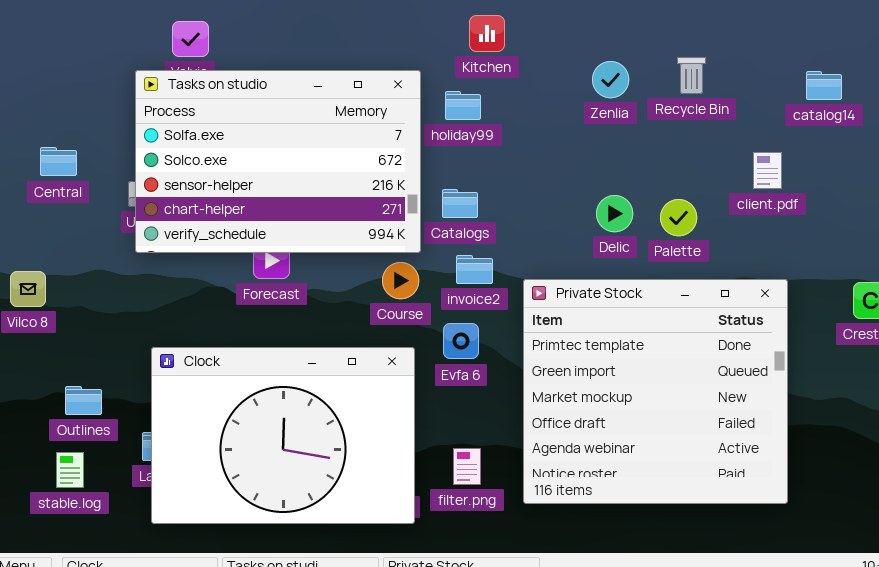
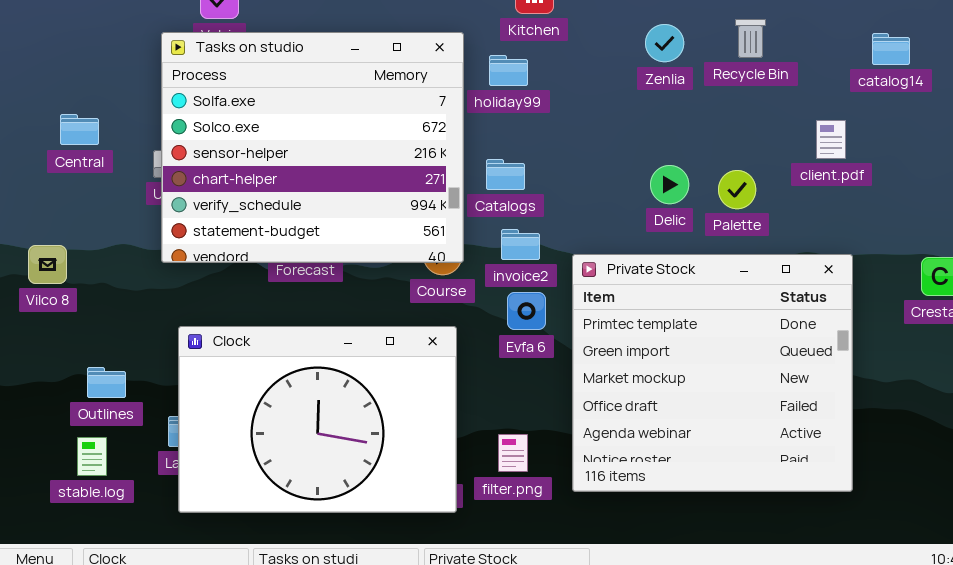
Tasks on studio: [135,70,421,253] -> [161,32,464,263], resized
Evfa 6: [443,323,479,359] -> [507,292,546,330], moved

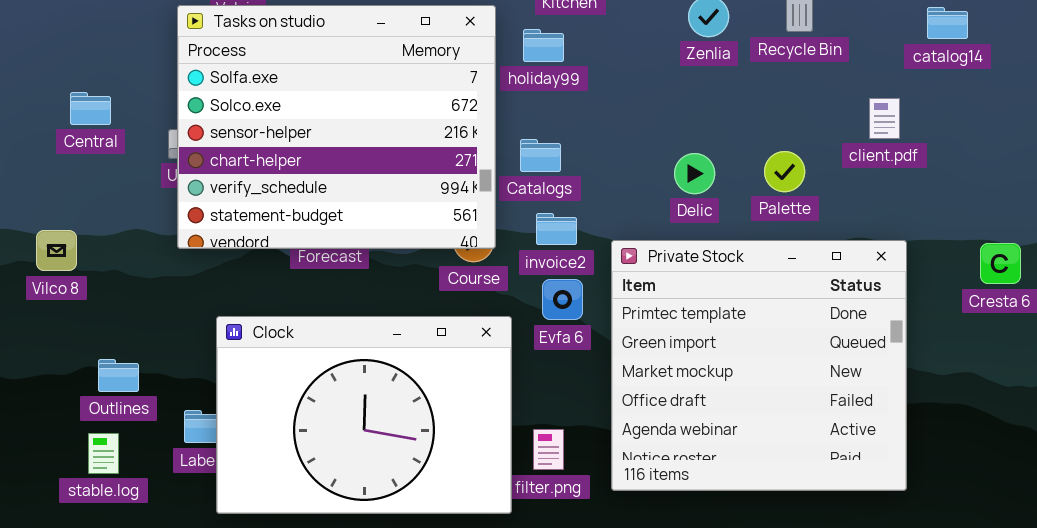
Delic: [650,165,689,204] -> [674,153,715,194], moved
Clock: [178,326,457,513] -> [216,316,512,514], moved

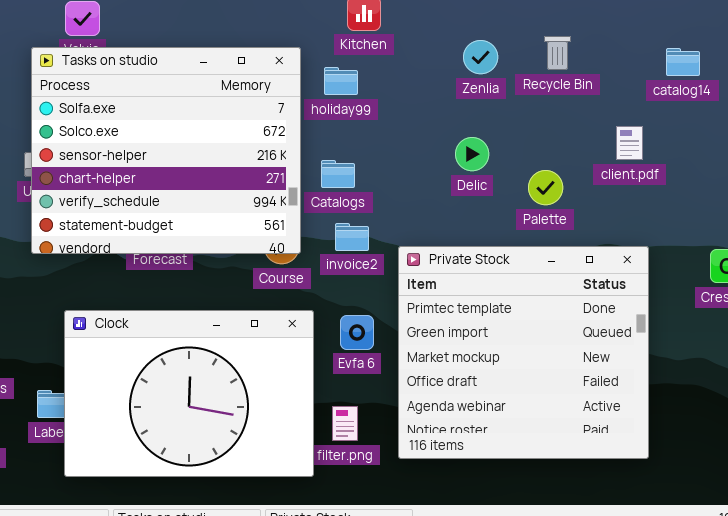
Delic: [674,153,715,194] -> [455,137,489,171], moved
Evfa 6: [542,279,583,320] -> [340,315,374,350], moved

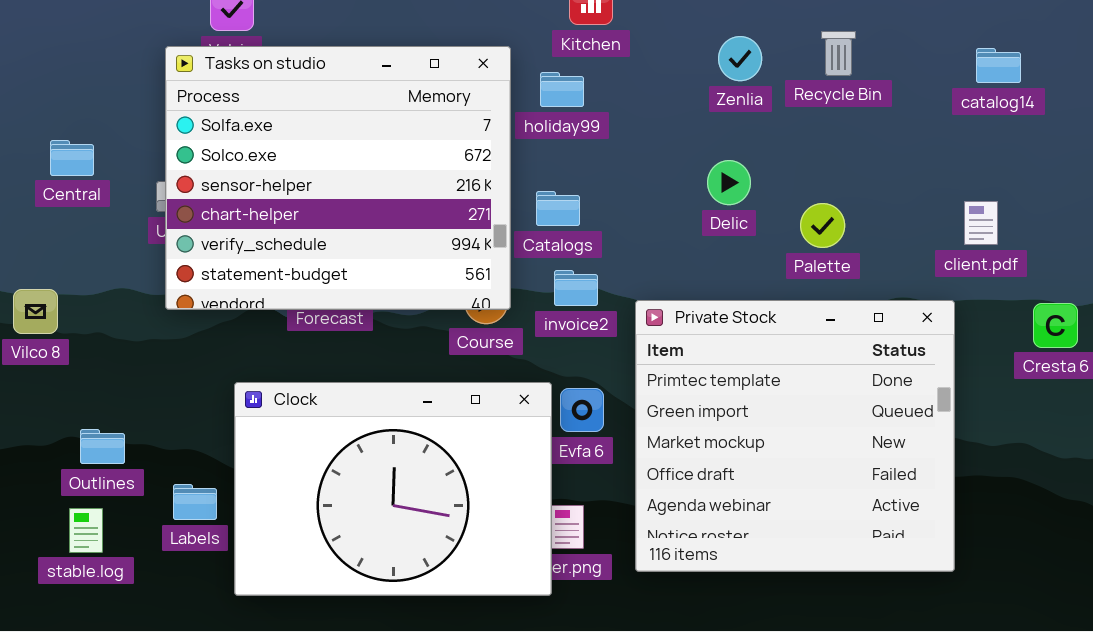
client.pdf: [616,126,643,160] -> [964,201,998,245], moved
Clock: [64,310,314,477] -> [234,382,552,596], moved

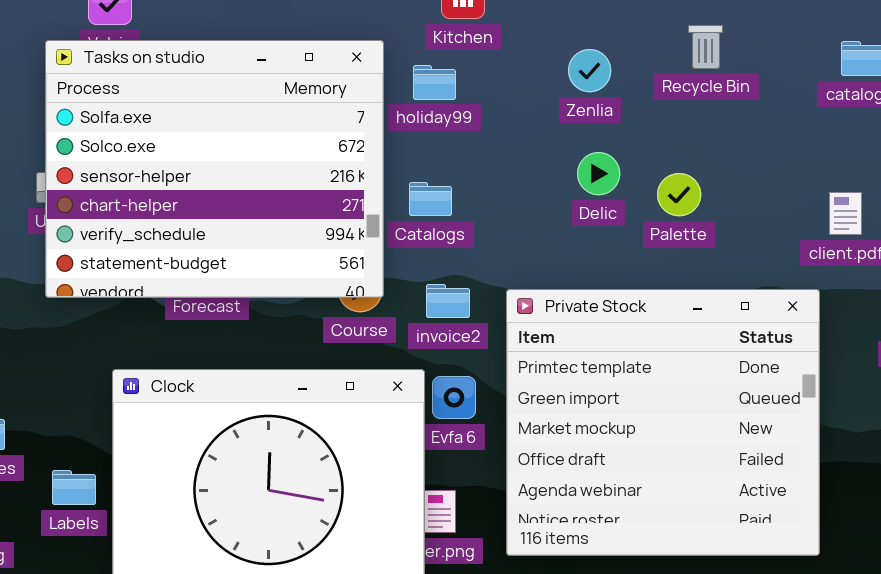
Zenlia: [718,36,762,81] -> [568,49,611,92], moved
Palette: [800,203,845,248] -> [657,173,701,216], moved
invoice2: [554,270,598,306] -> [426,284,470,318], moved

